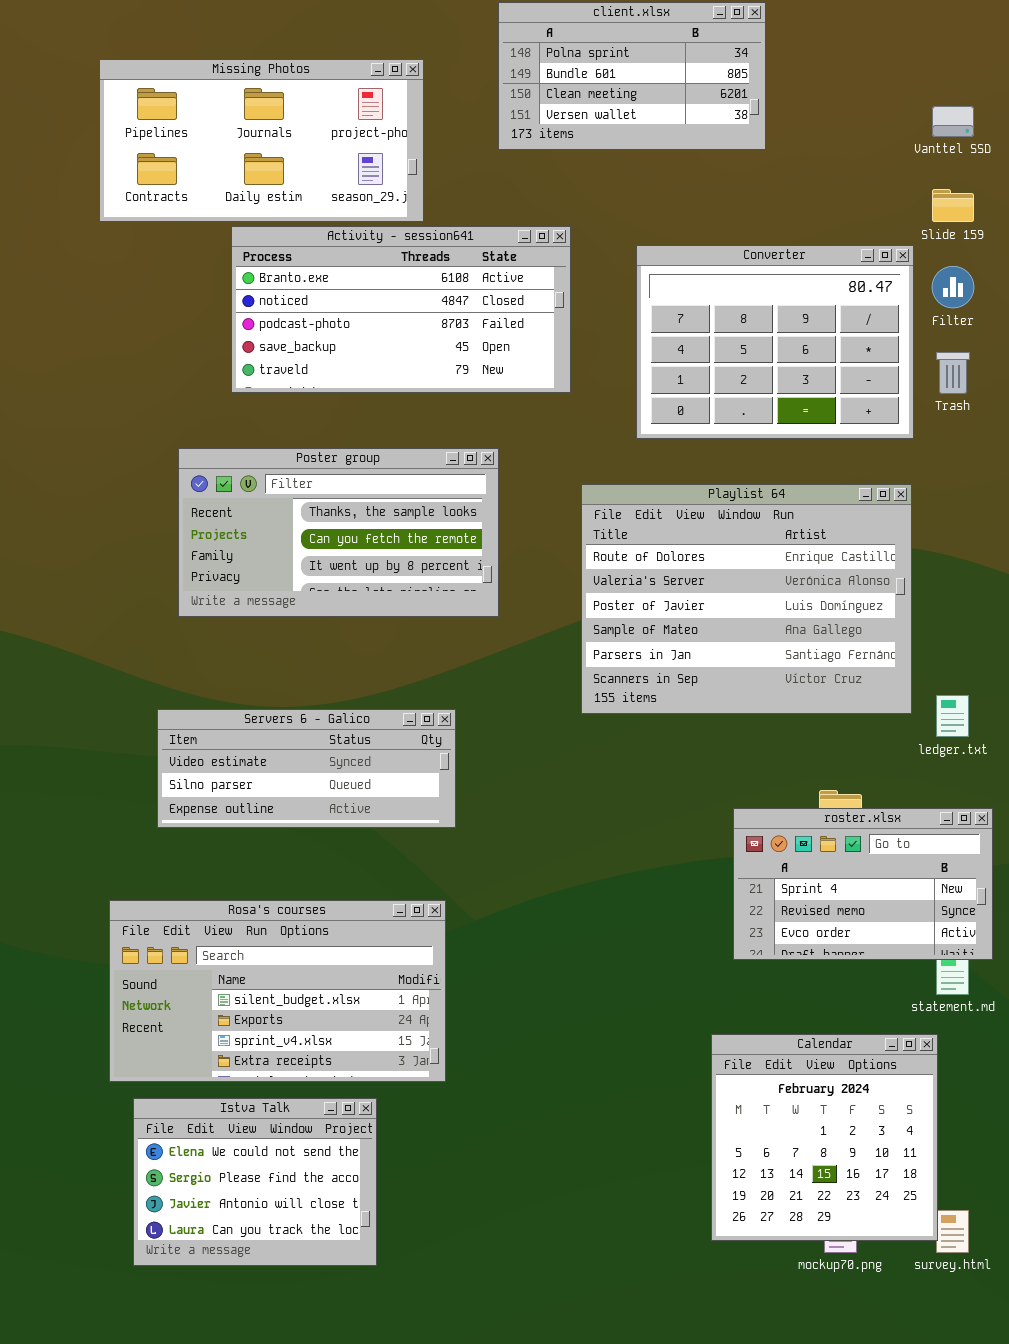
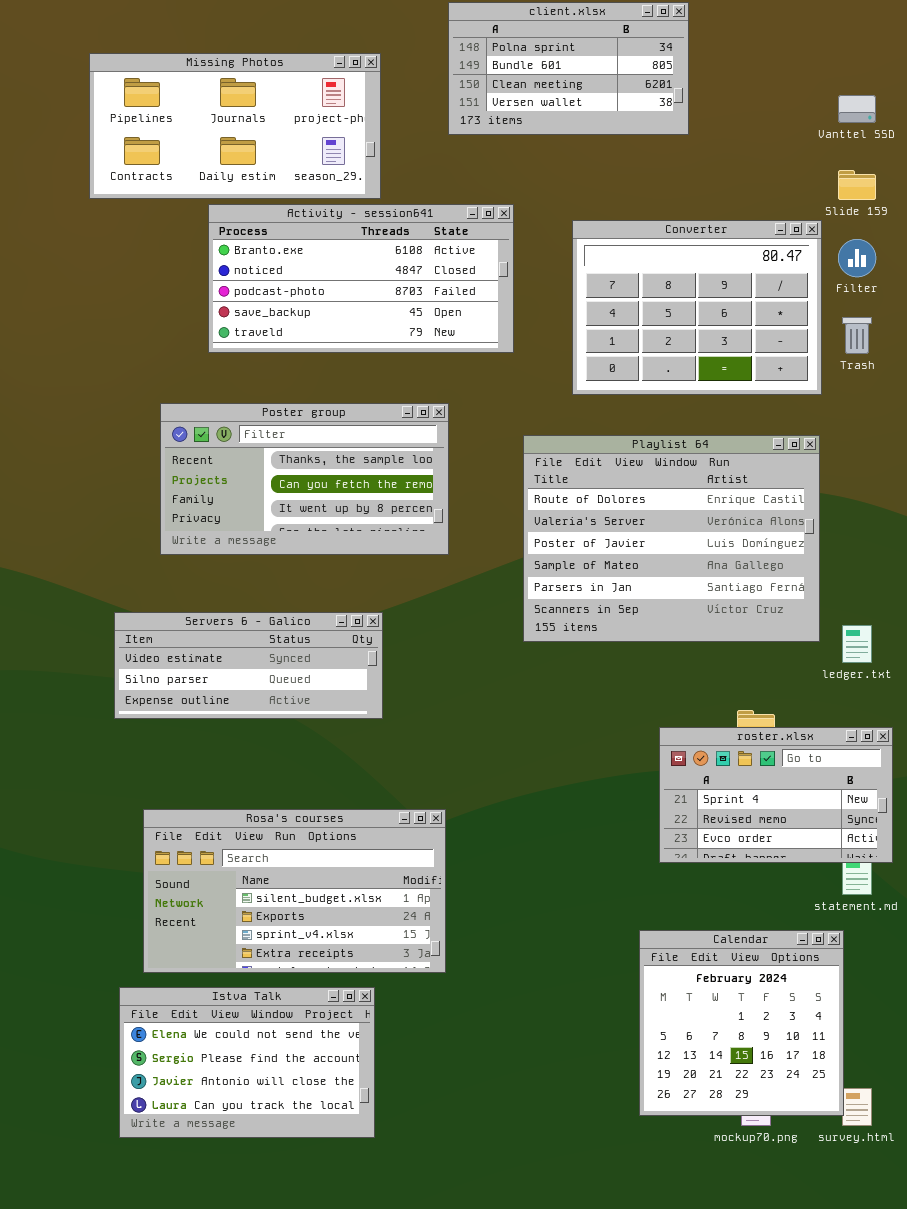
Servers 6 - Galico: [157,709,456,828] -> [114,612,383,719], moved
Rosa's courses: [109,900,446,1082] -> [143,809,446,973], moved
Istva Talk: [133,1098,377,1266] -> [119,987,375,1138], resized

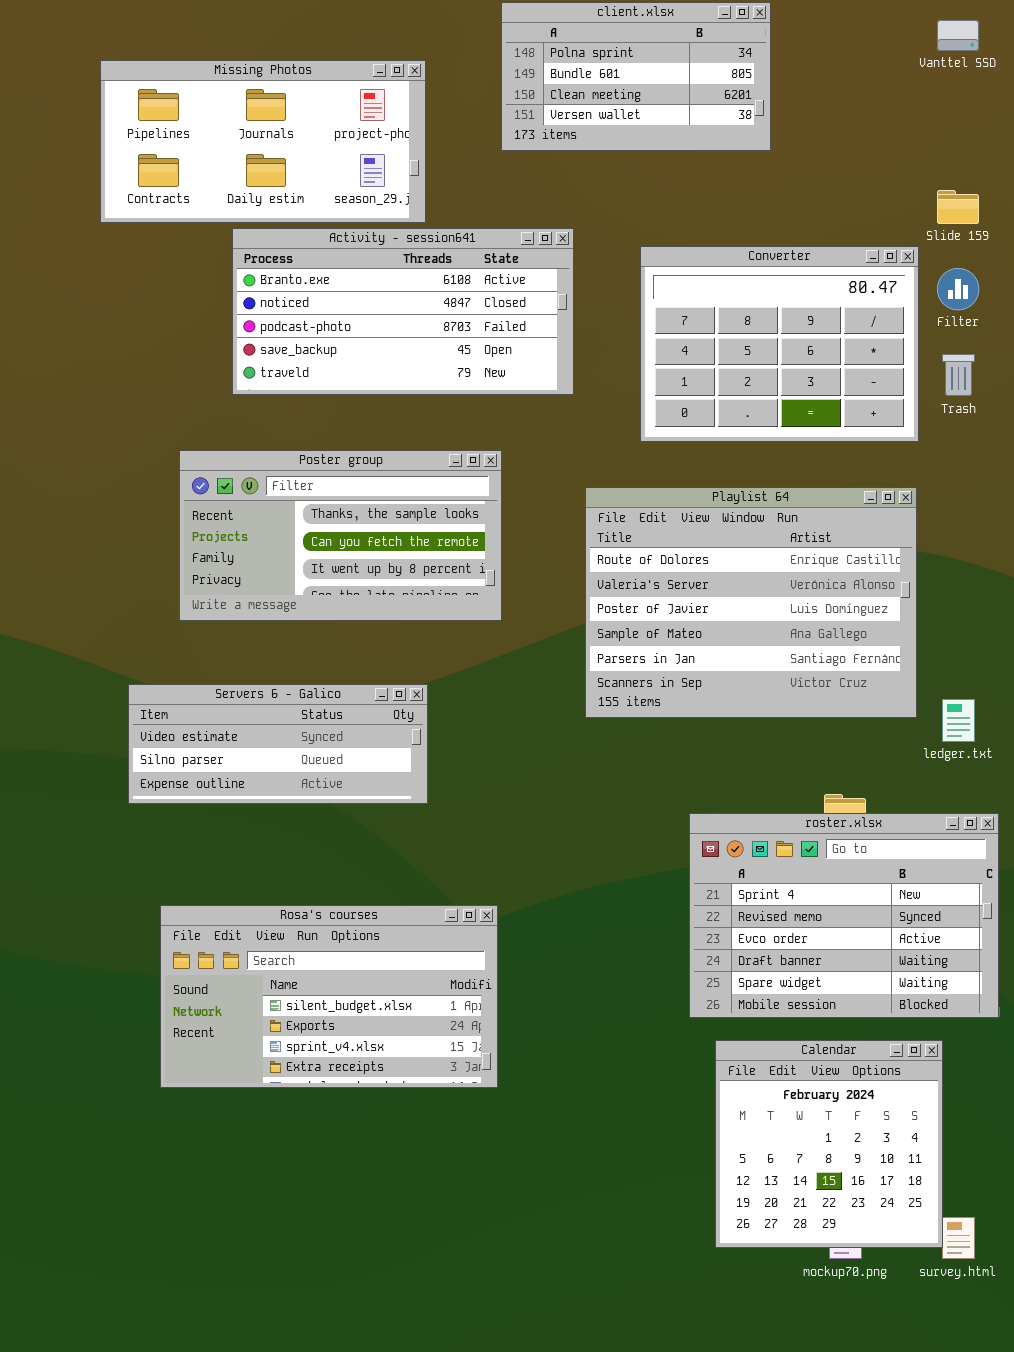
Vanttel SSD: [838,95,876,123] -> [937,20,979,51], moved
roster.xlsx: [659,727,893,863] -> [689,813,999,1018], resized
Istva Talk: [119,987,375,1138] -> none, closed

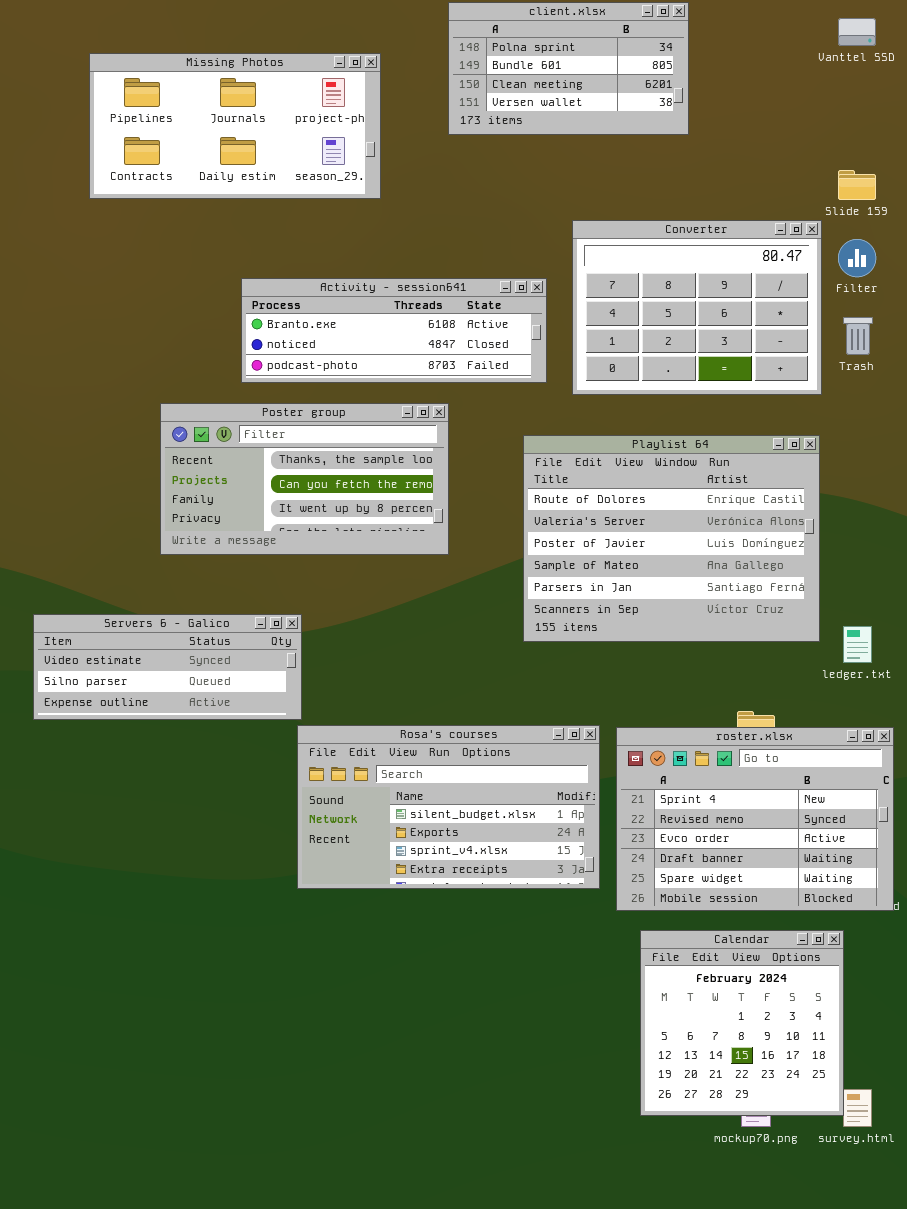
Activity - session641: [232,228,574,395] -> [241,278,547,383], moved, resized
Servers 6 - Galico: [128,684,428,804] -> [33,614,302,720], moved
Rosa's courses: [160,905,498,1088] -> [297,725,600,889], moved

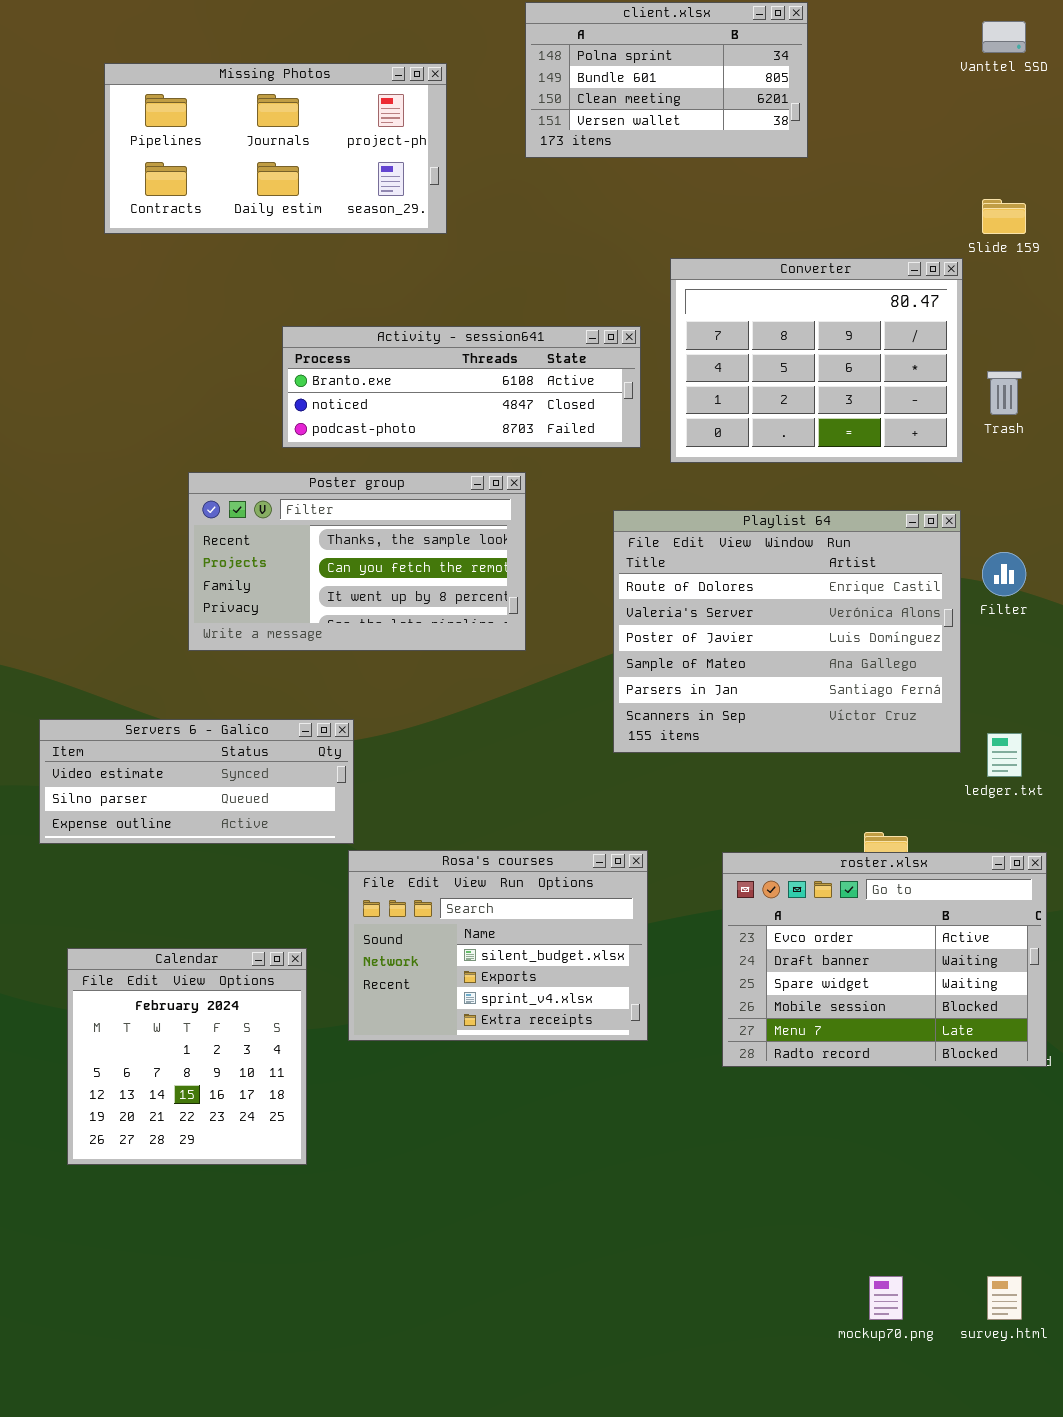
Filter: [838,239,876,277] -> [982,552,1026,596], moved
Rosa's courses: [297,725,600,889] -> [348,850,648,1041], resized
roster.xlsx: [616,727,894,911] -> [722,852,1047,1067], scrolled down 2 rows
Calendar: [640,930,844,1116] -> [67,948,307,1165], moved

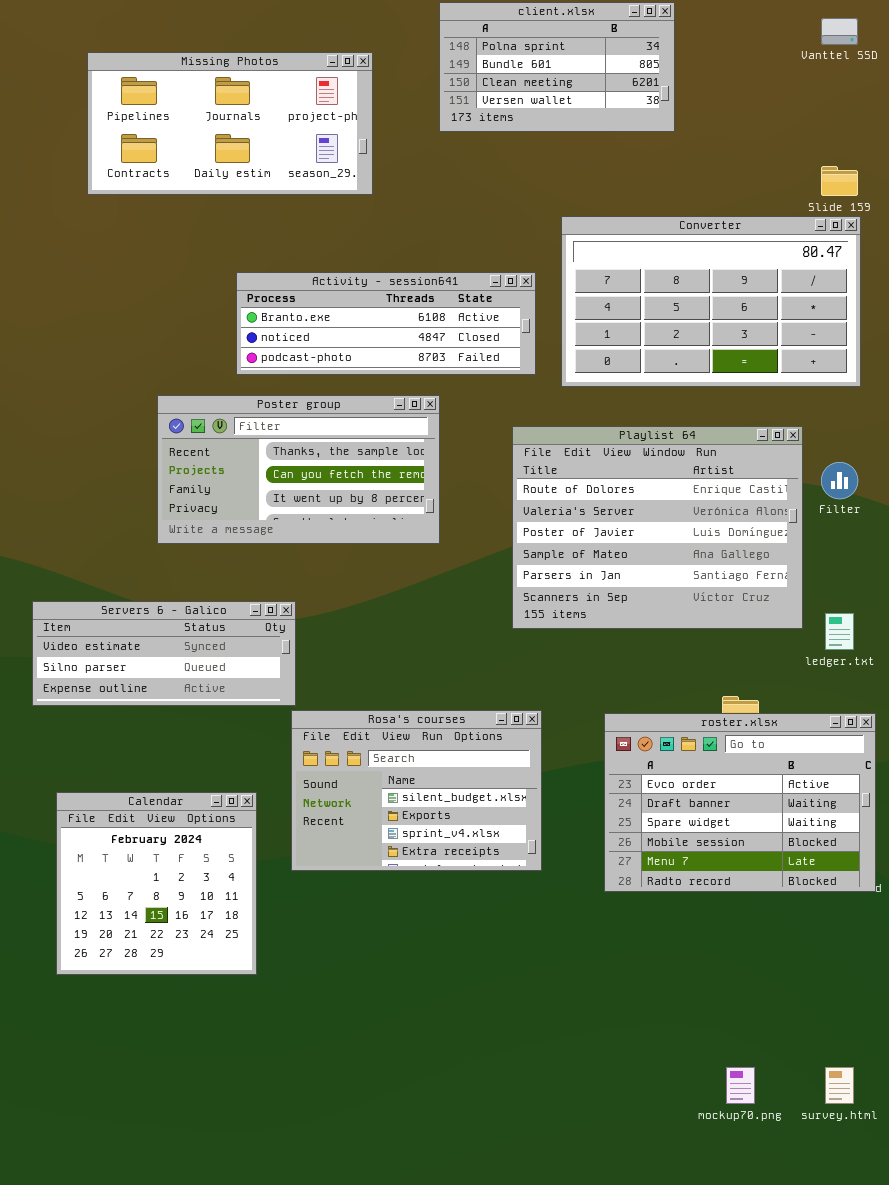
Converter: [670,258,963,463] -> [561,216,861,387], resized

